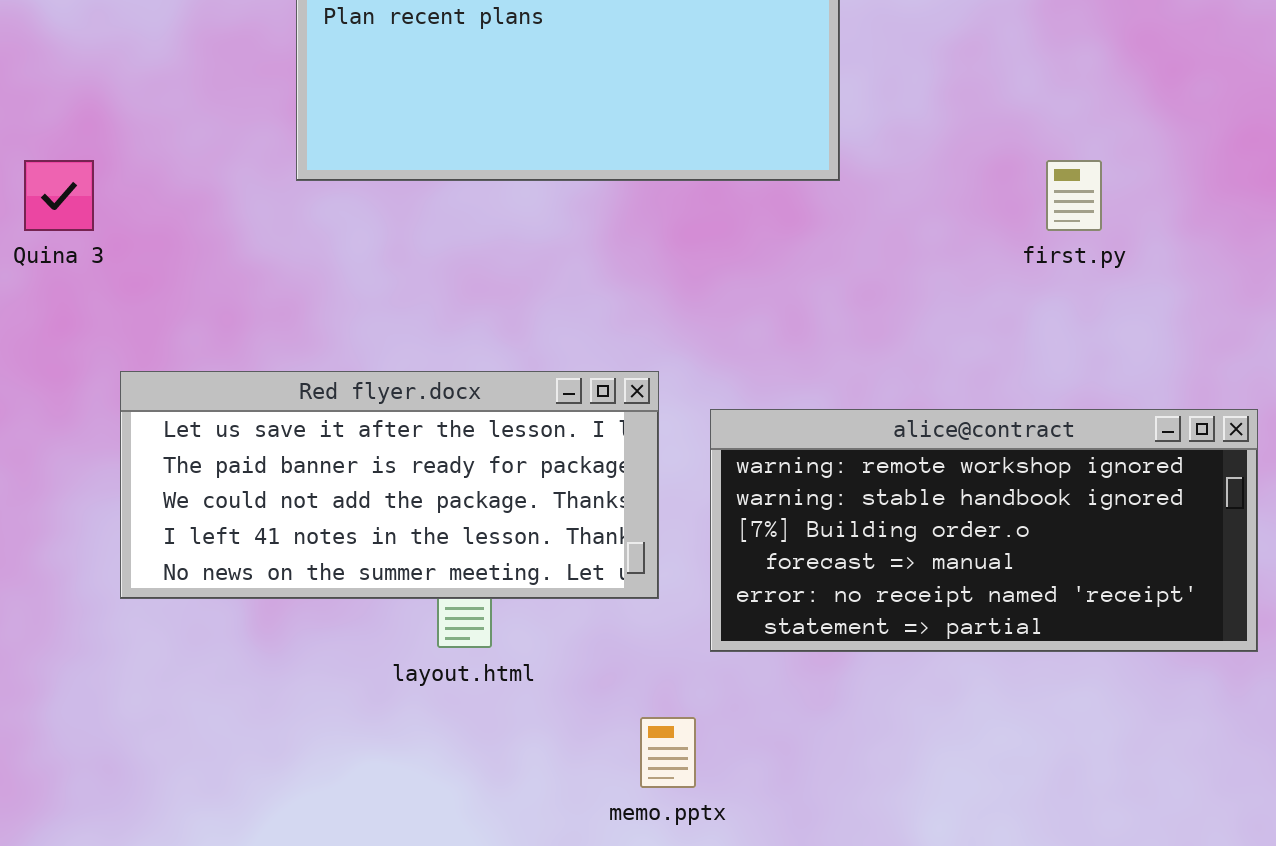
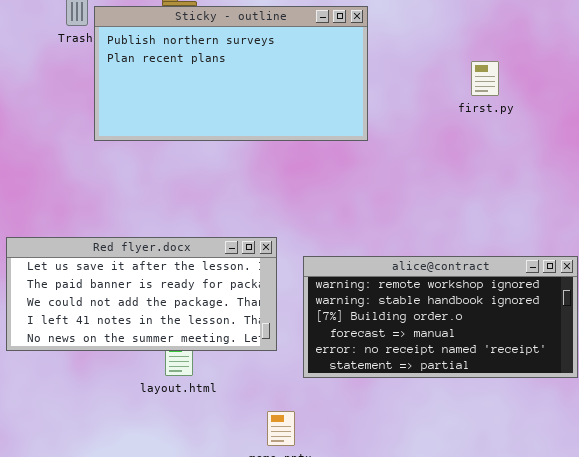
first.py: [1046,160,1102,231] -> [471,61,499,96], moved

